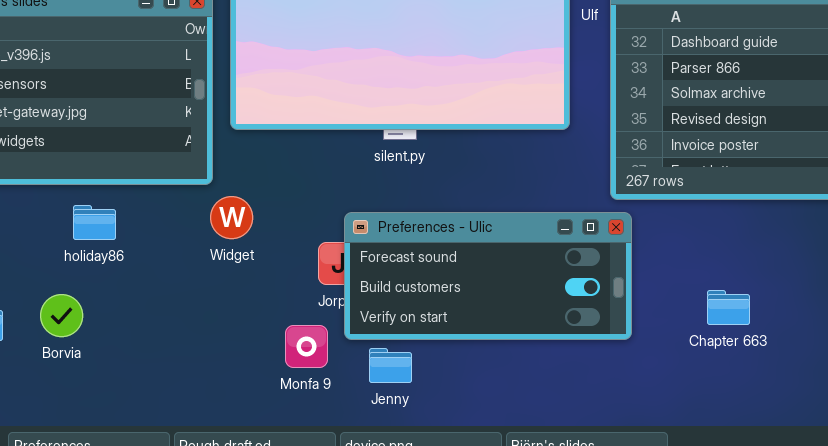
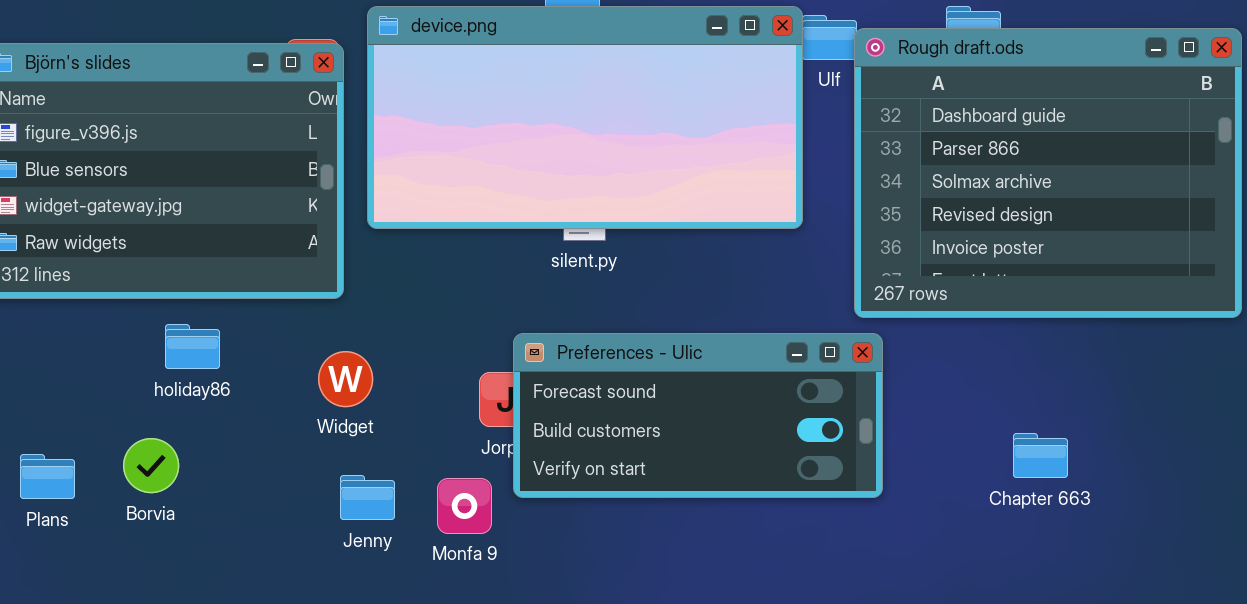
Widget: [210,196,253,239] -> [318,351,373,407], moved
Chapter 663: [707,290,750,325] -> [1013,433,1068,478], moved
Jenny: [369,348,412,383] -> [340,475,395,520], moved

